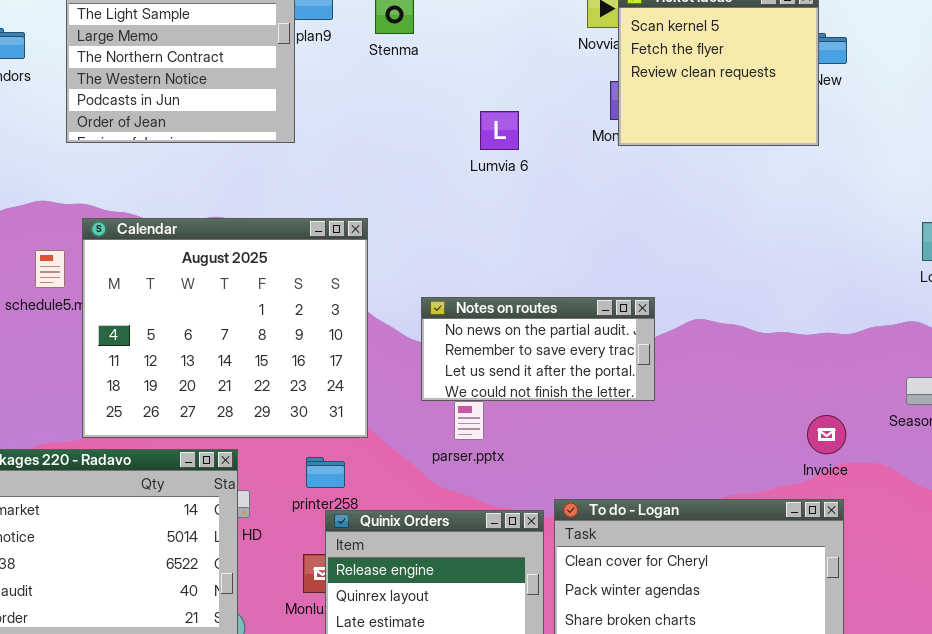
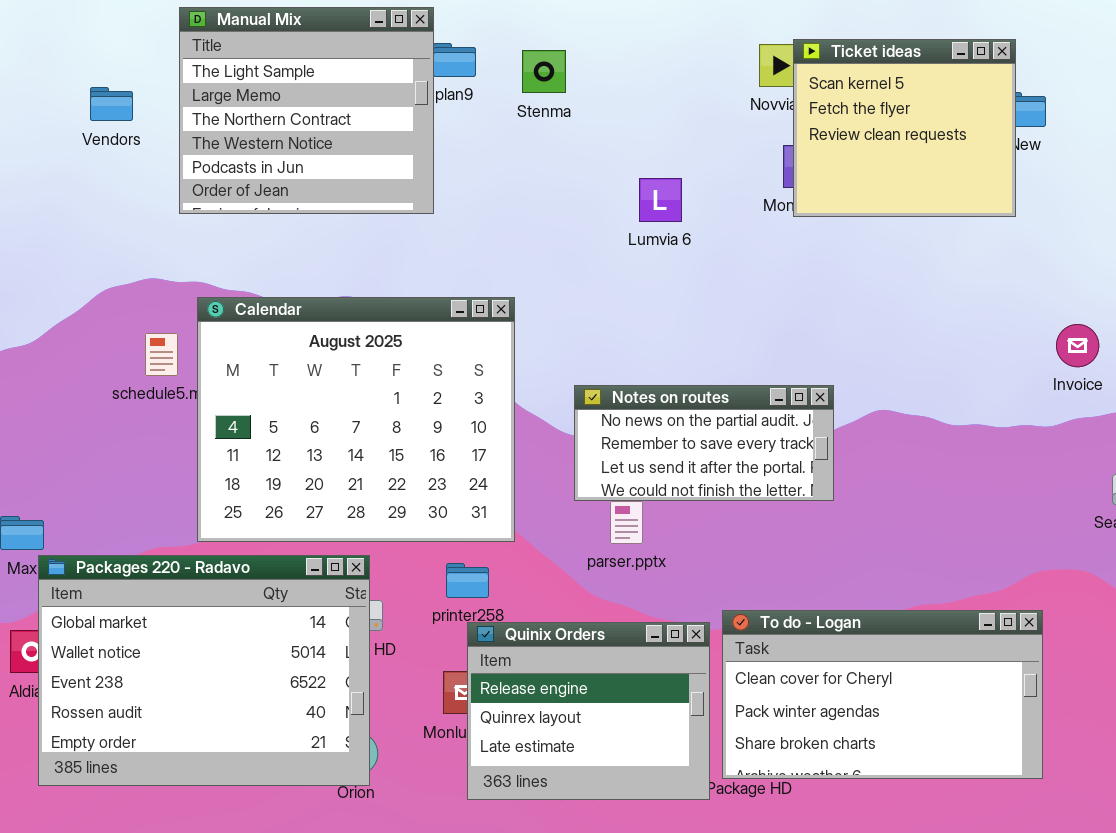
Invoice: [807,415,846,454] -> [1056,324,1099,367], moved

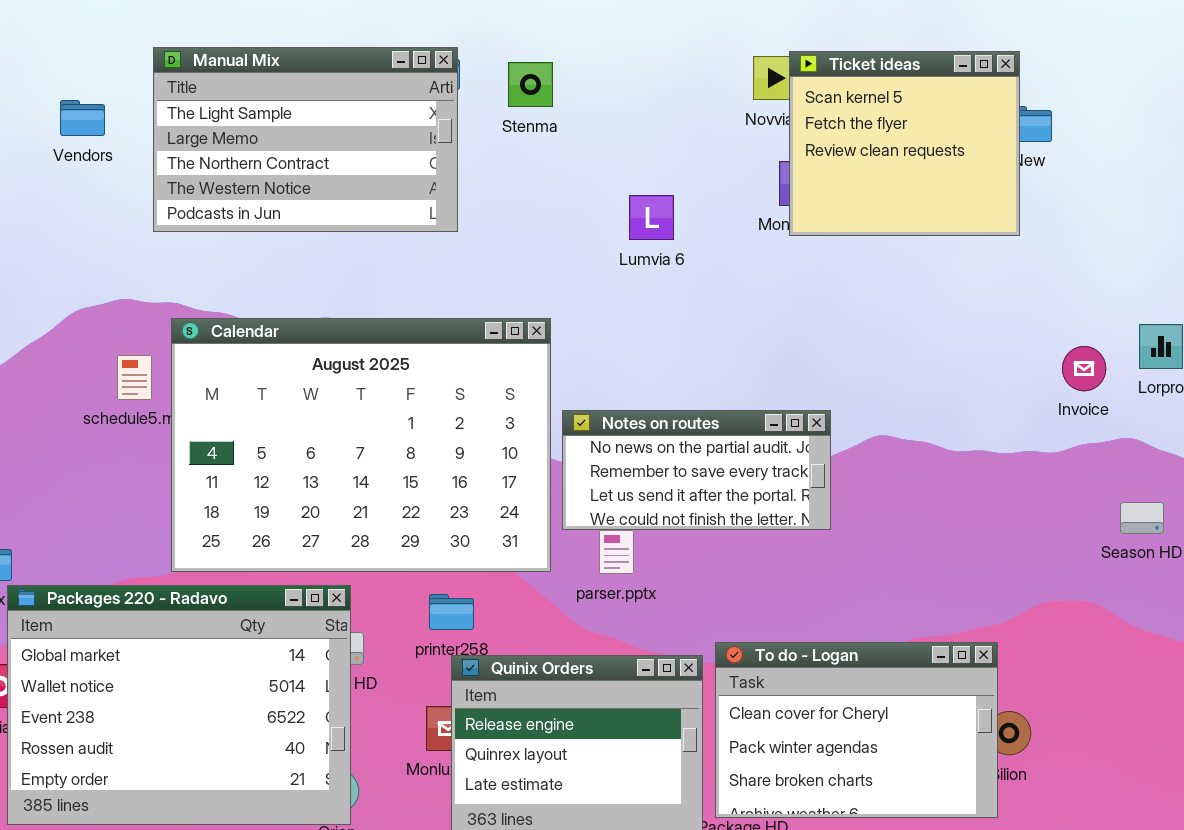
Manual Mix: [179,7,434,214] -> [153,47,458,232], resized
Calendar: [197,297,515,542] -> [171,318,551,572], resized
To do - Logan: [722,610,1043,779] -> [715,642,998,818], resized

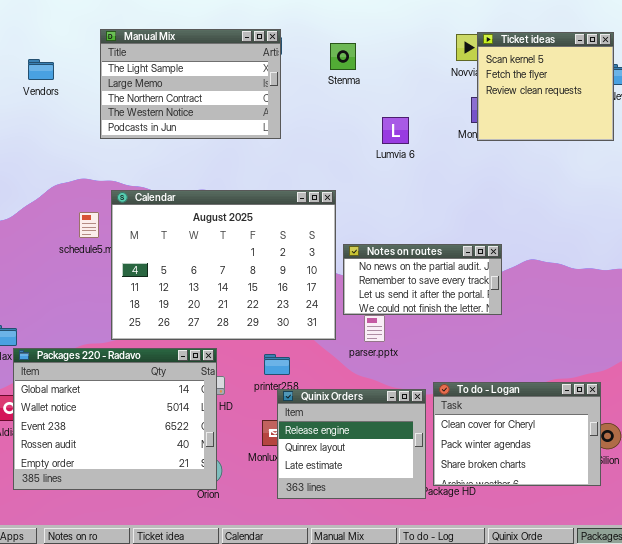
Stenma: [508,62,553,107] -> [330,43,356,70], moved
Vendors: [60,100,105,136] -> [28,59,54,80], moved

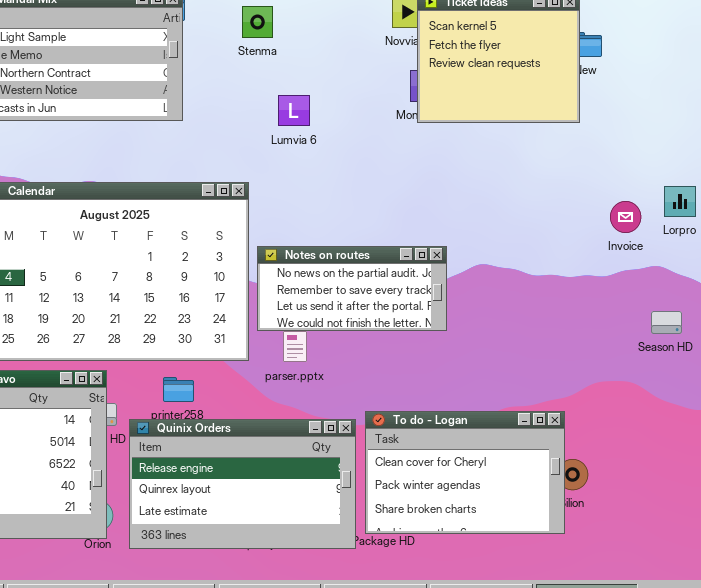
Lumvia 6: [382,117,409,144] -> [278,95,310,126], moved
Quinix Orders: [277,389,426,499] -> [129,419,356,549], resized

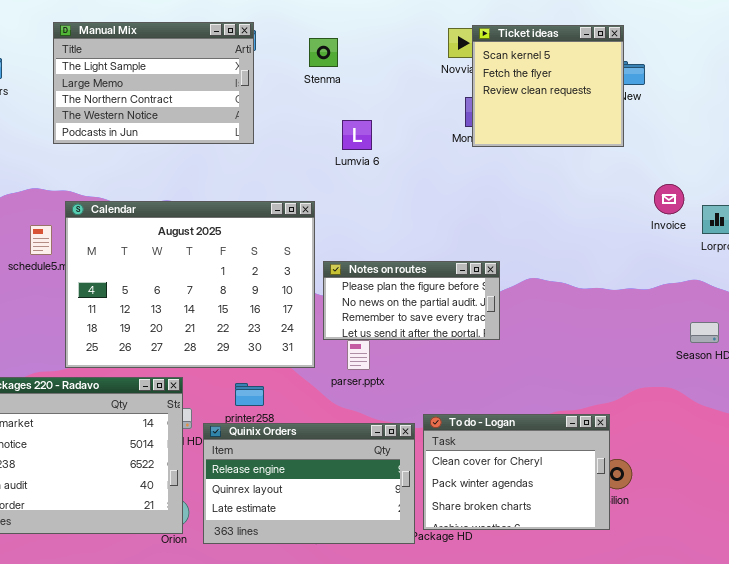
Invoice: [610,201,641,233] -> [654,184,684,214], moved
Notes on routes: [257,246,447,331] -> [323,261,500,340], scrolled up 1 row

